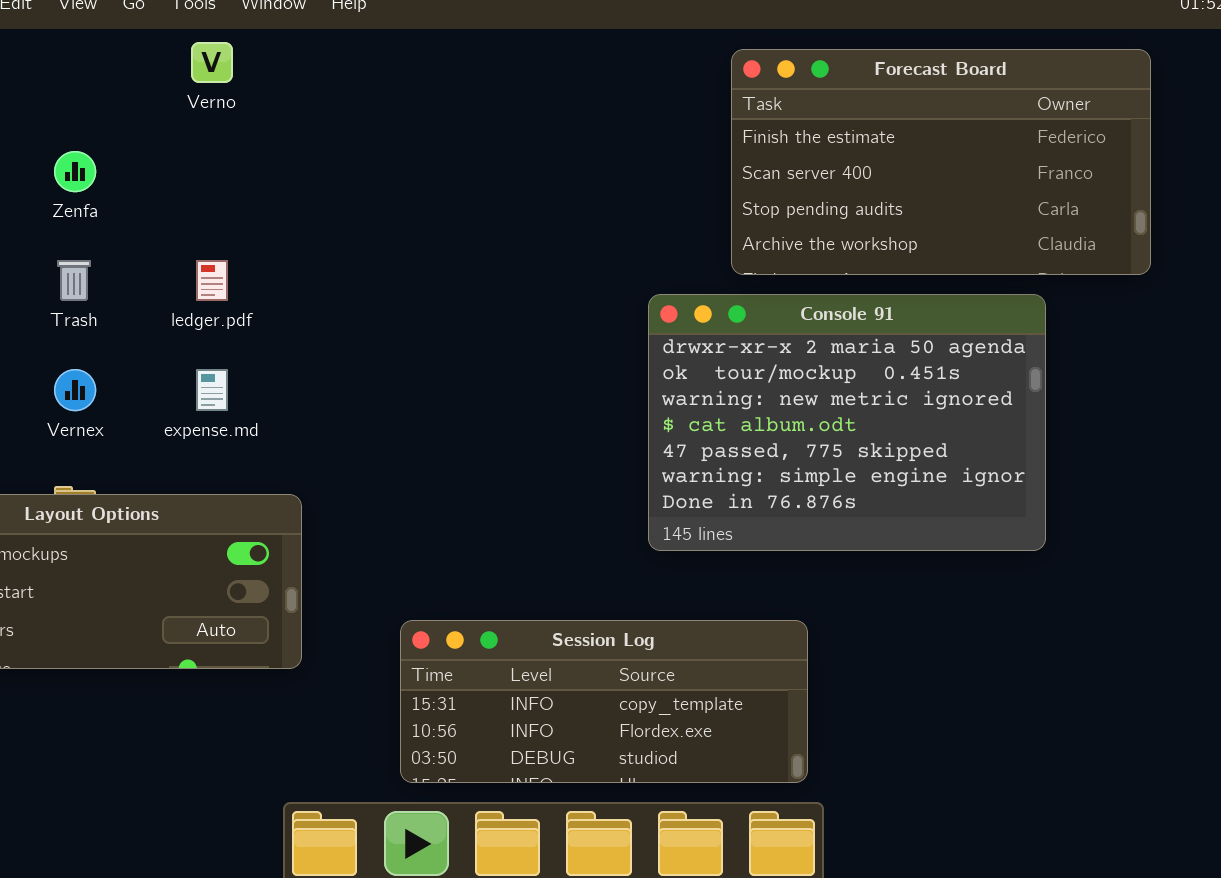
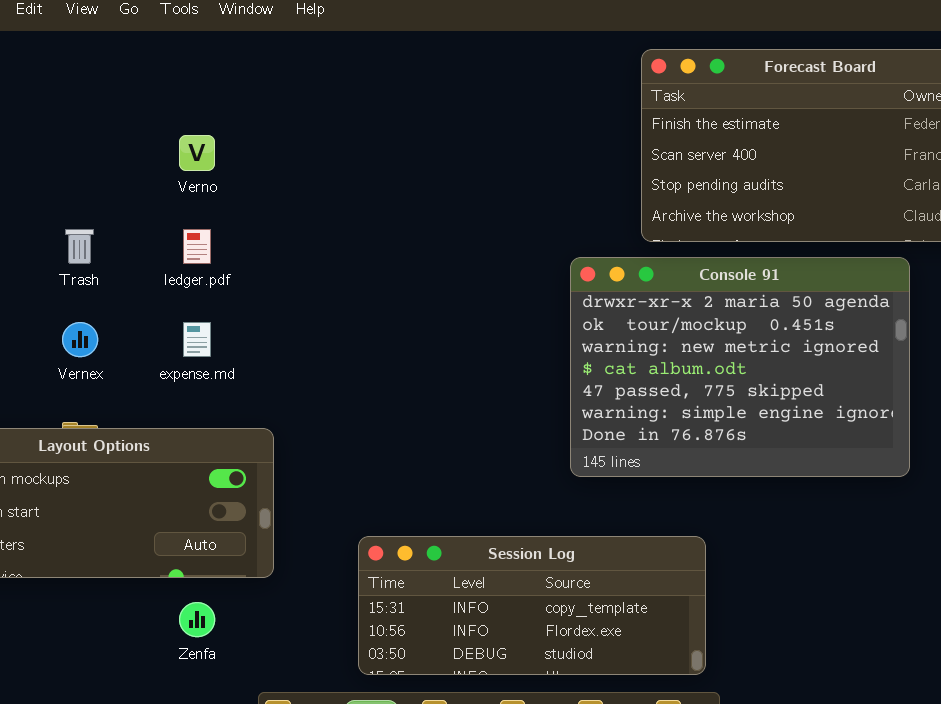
Verno: [191,42,233,83] -> [179,135,215,171], moved
Zenfa: [54,151,96,192] -> [179,602,215,637], moved

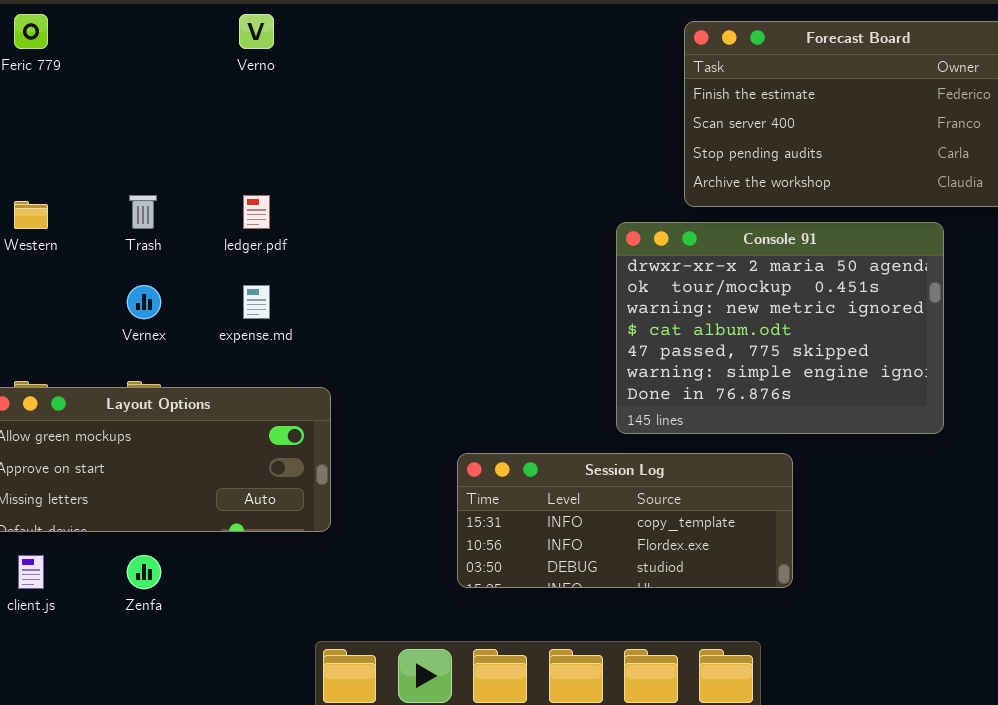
Verno: [179,135,215,171] -> [239,14,274,49], moved
Session Log: [358,536,706,675] -> [457,453,793,588], moved
Zenfa: [179,602,215,637] -> [127,555,161,589], moved

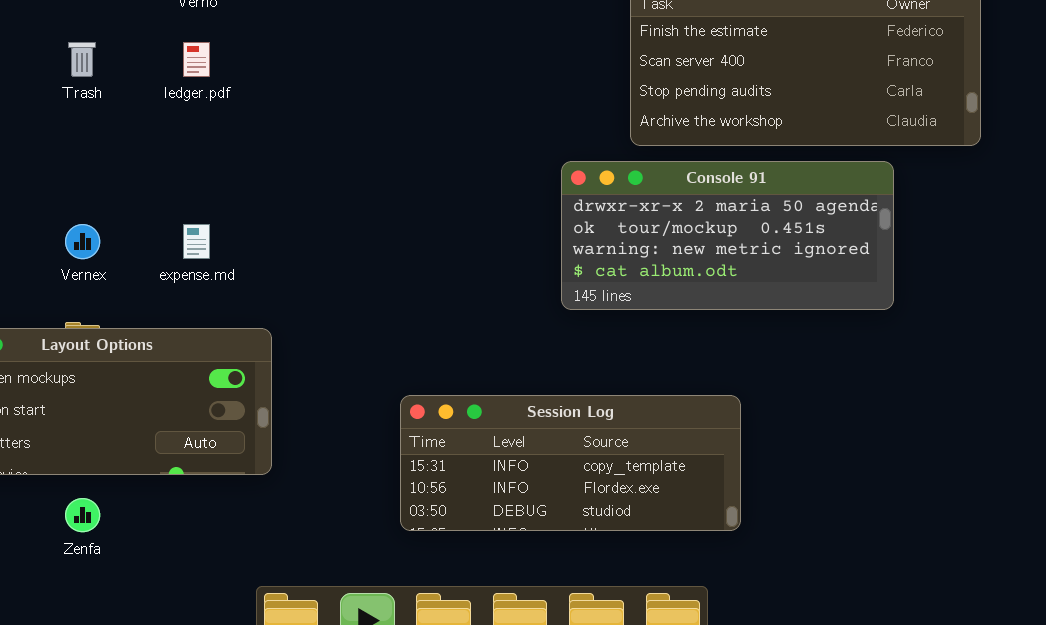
Trash: [129,195,157,229] -> [68,42,96,77], moved
ledger.pdf: [243,195,270,229] -> [183,42,210,77], moved
Console 91: [616,222,944,434] -> [561,161,894,310], resized

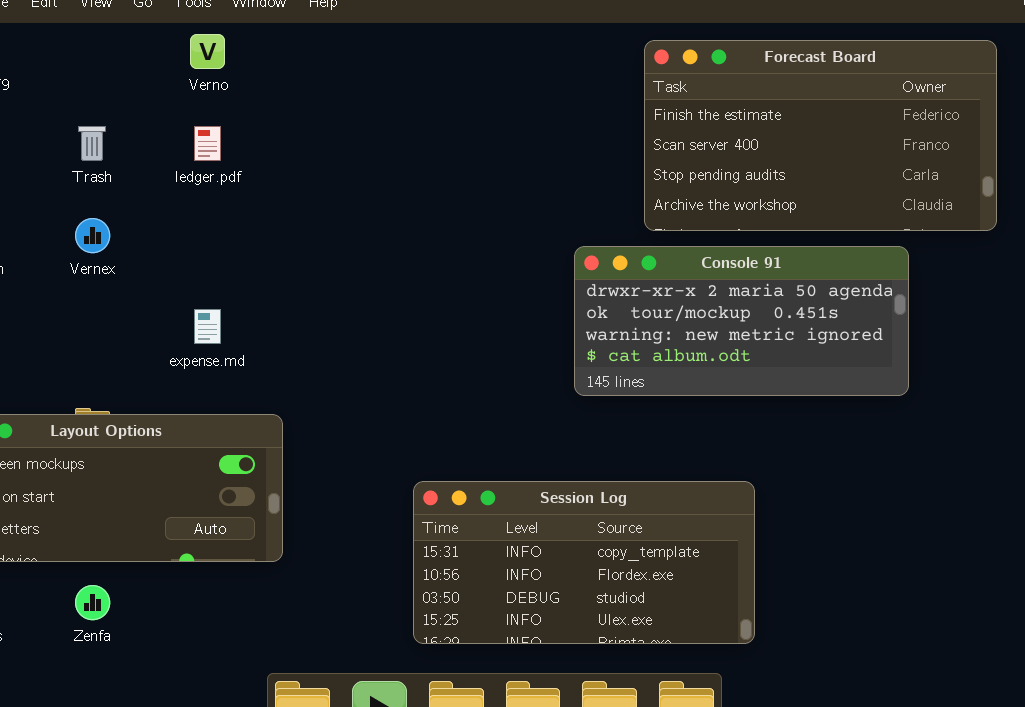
Vernex: [65,224,100,259] -> [75,218,110,253], moved
Session Log: [400,395,741,531] -> [413,481,755,644], resized

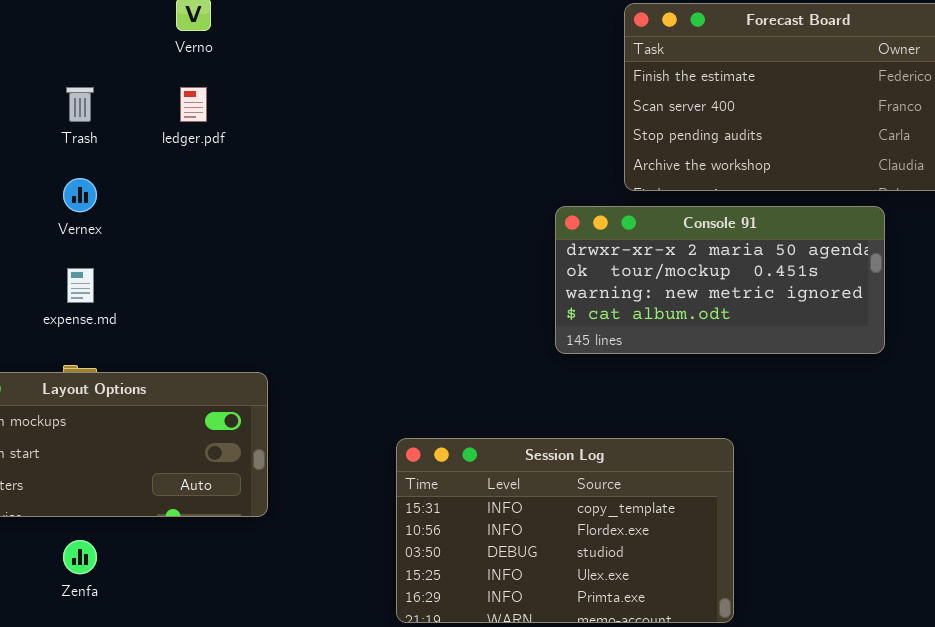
expense.md: [194,309,221,344] -> [67,268,94,303], moved
Session Log: [413,481,755,644] -> [396,438,734,623], resized

